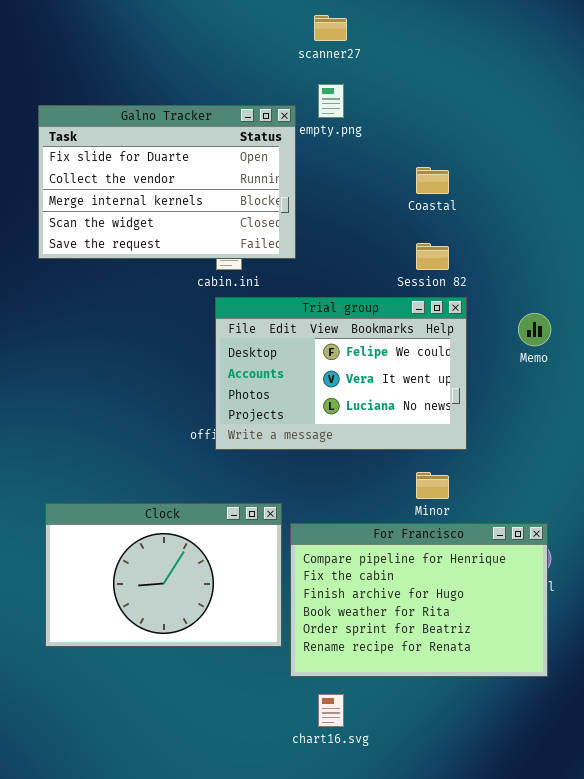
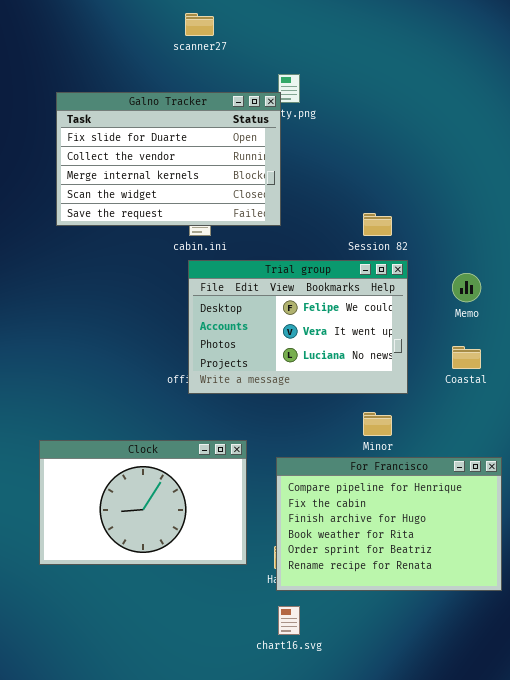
scanner27: [314,15,347,41] -> [185,13,214,36], moved
Galno Tracker: [38,105,296,259] -> [56,92,281,226], moved
Coastal: [416,167,449,194] -> [452,346,481,369], moved
For Francisco: [290,523,548,677] -> [276,457,502,591], moved

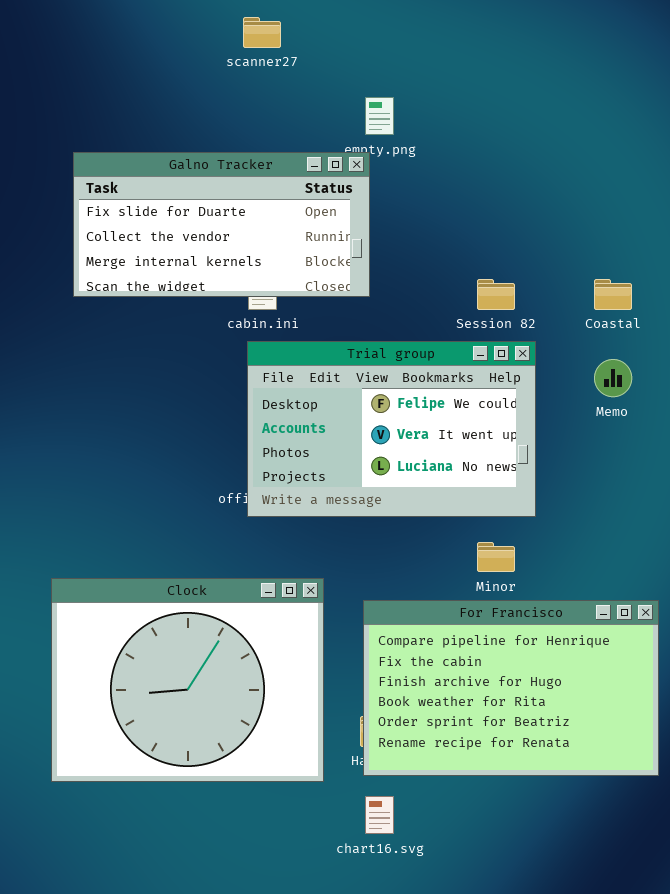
Galno Tracker: [56,92,281,226] -> [73,152,370,297], resized
Coastal: [452,346,481,369] -> [594,279,632,310], moved
Clock: [39,440,247,565] -> [51,578,324,782], resized

